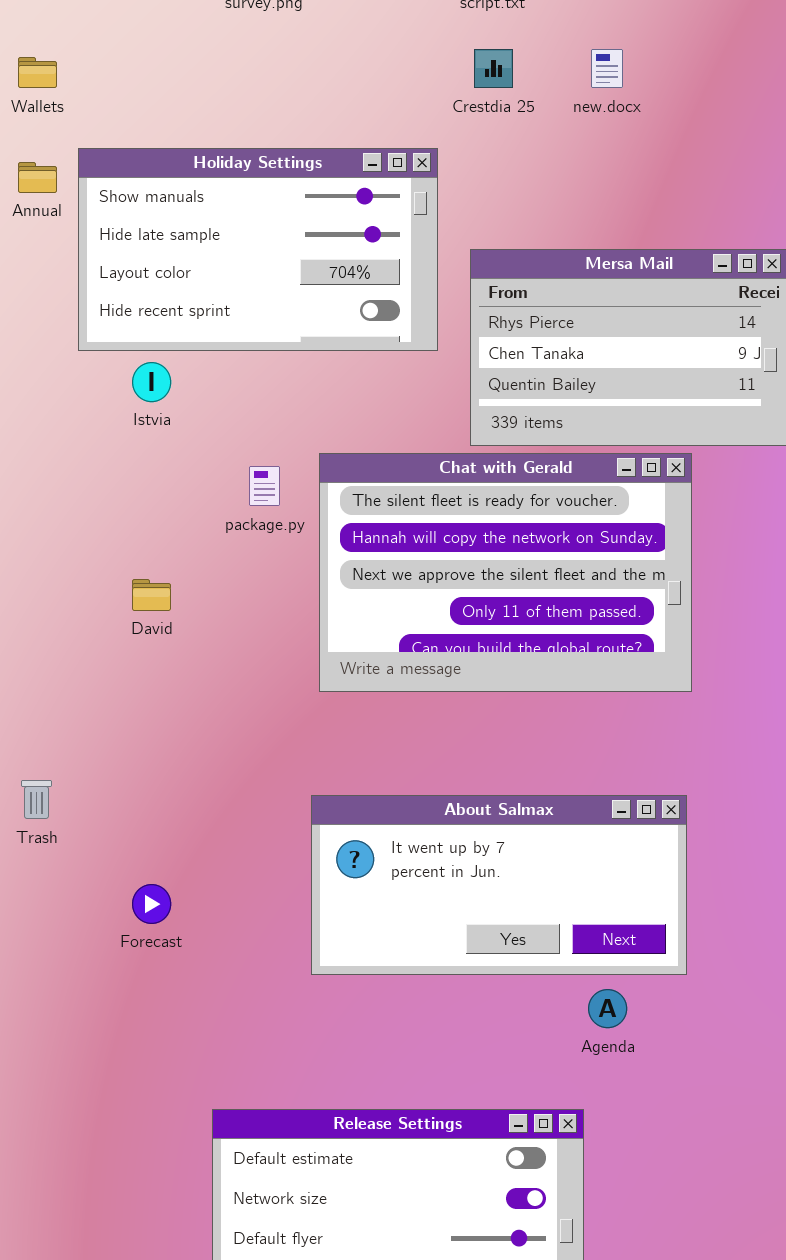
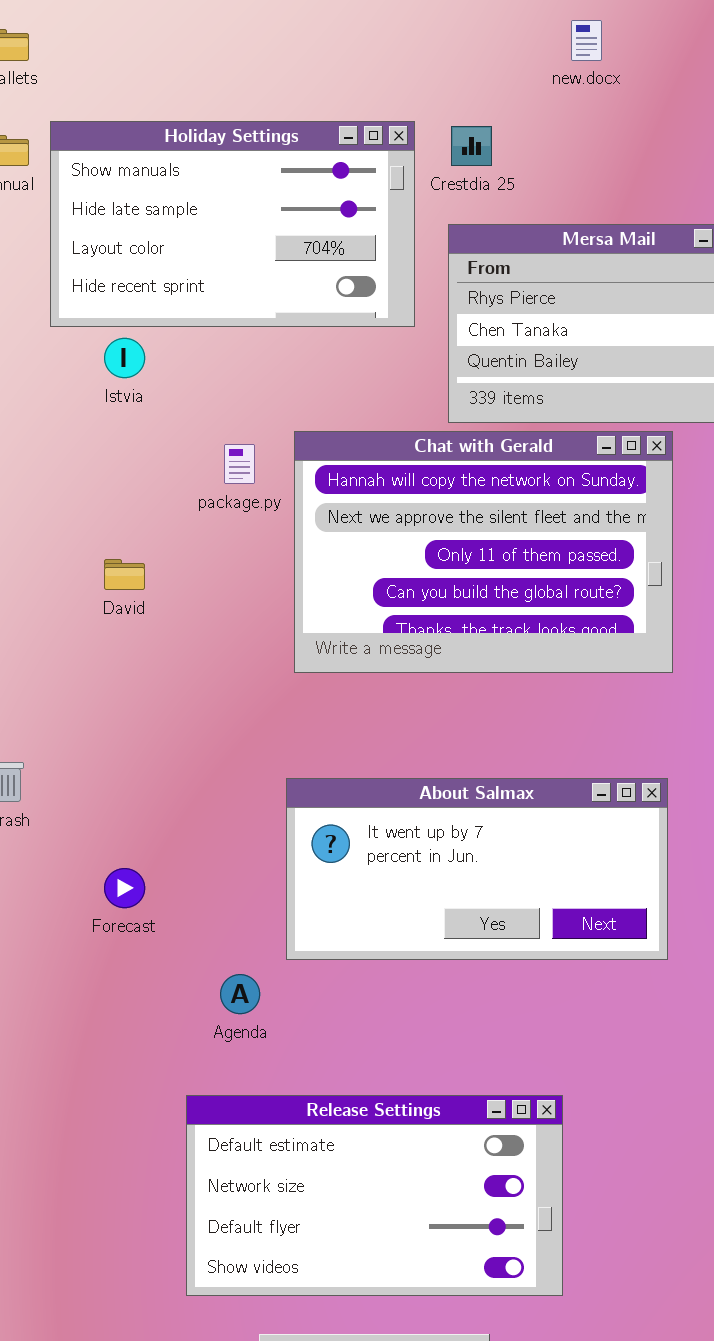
Crestdia 25: [474,49,513,88] -> [451,126,492,166], moved
Chat with Gerald: [319,453,692,692] -> [294,431,673,673], scrolled down 1 row
Agenda: [588,989,627,1028] -> [220,974,260,1014], moved

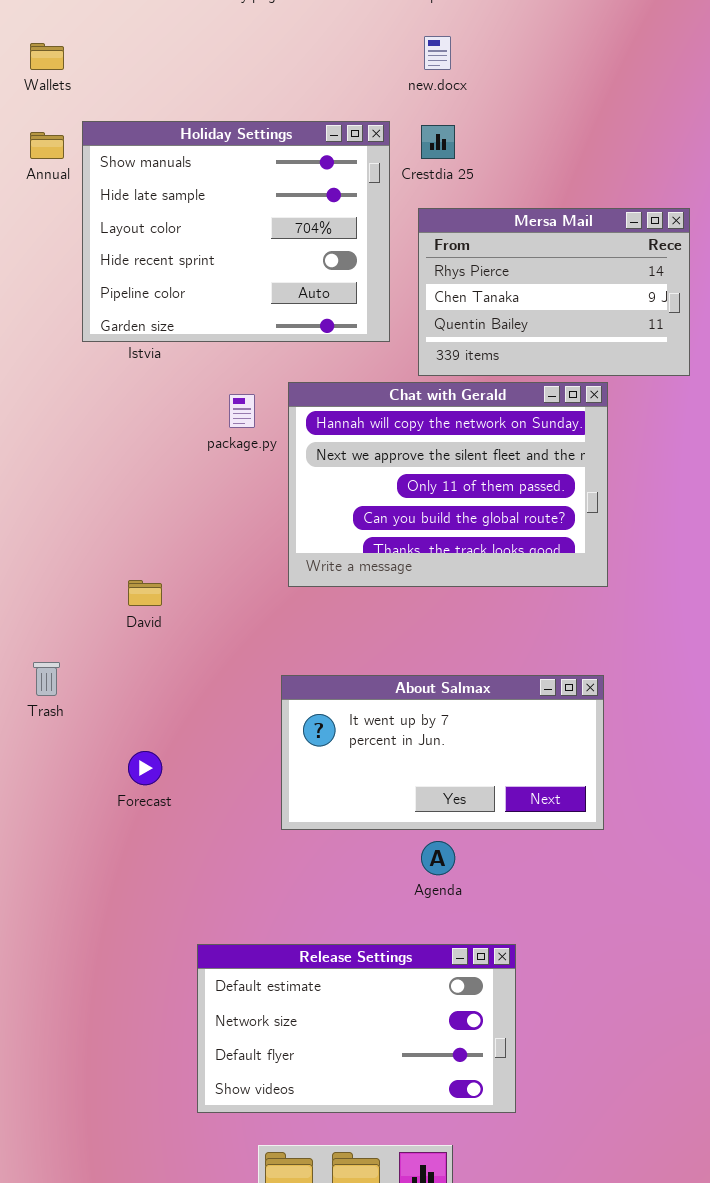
new.docx: [571,20,602,61] -> [424,36,451,70], moved
Holiday Settings: [50,121,415,327] -> [82,121,390,342], resized
David: [104,559,145,590] -> [128,580,162,606], moved
Agenda: [220,974,260,1014] -> [421,841,455,875], moved

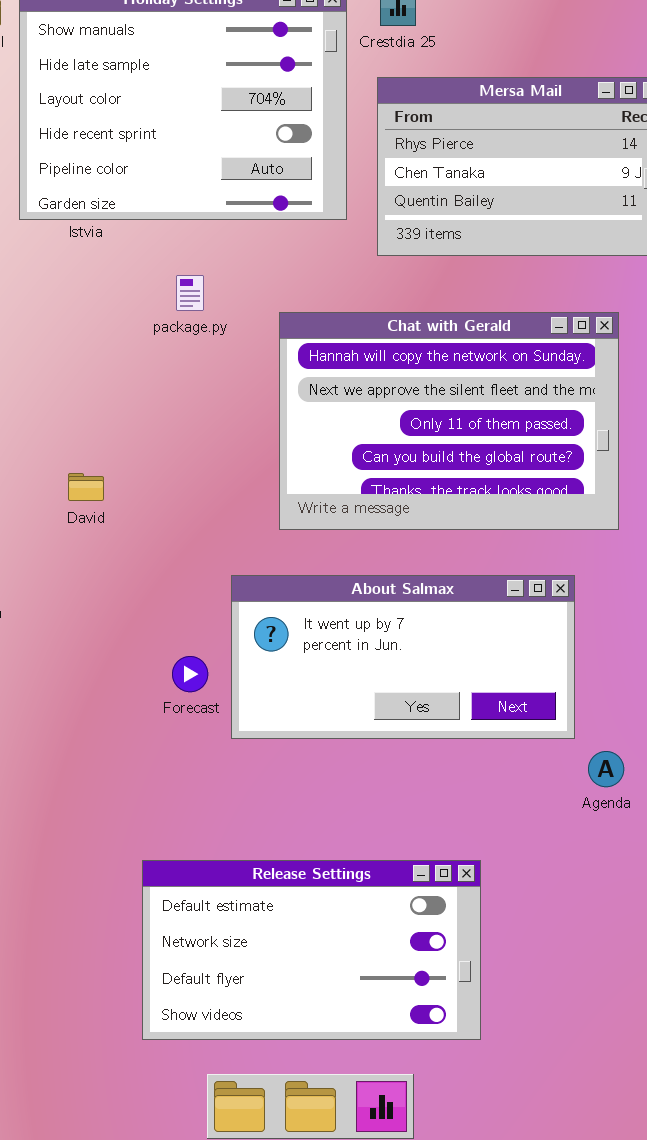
Chat with Gerald: [288,382,608,587] -> [279,312,619,530], moved
Forecast: [128,751,162,785] -> [172,656,208,692], moved
Agenda: [421,841,455,875] -> [588,751,624,787], moved

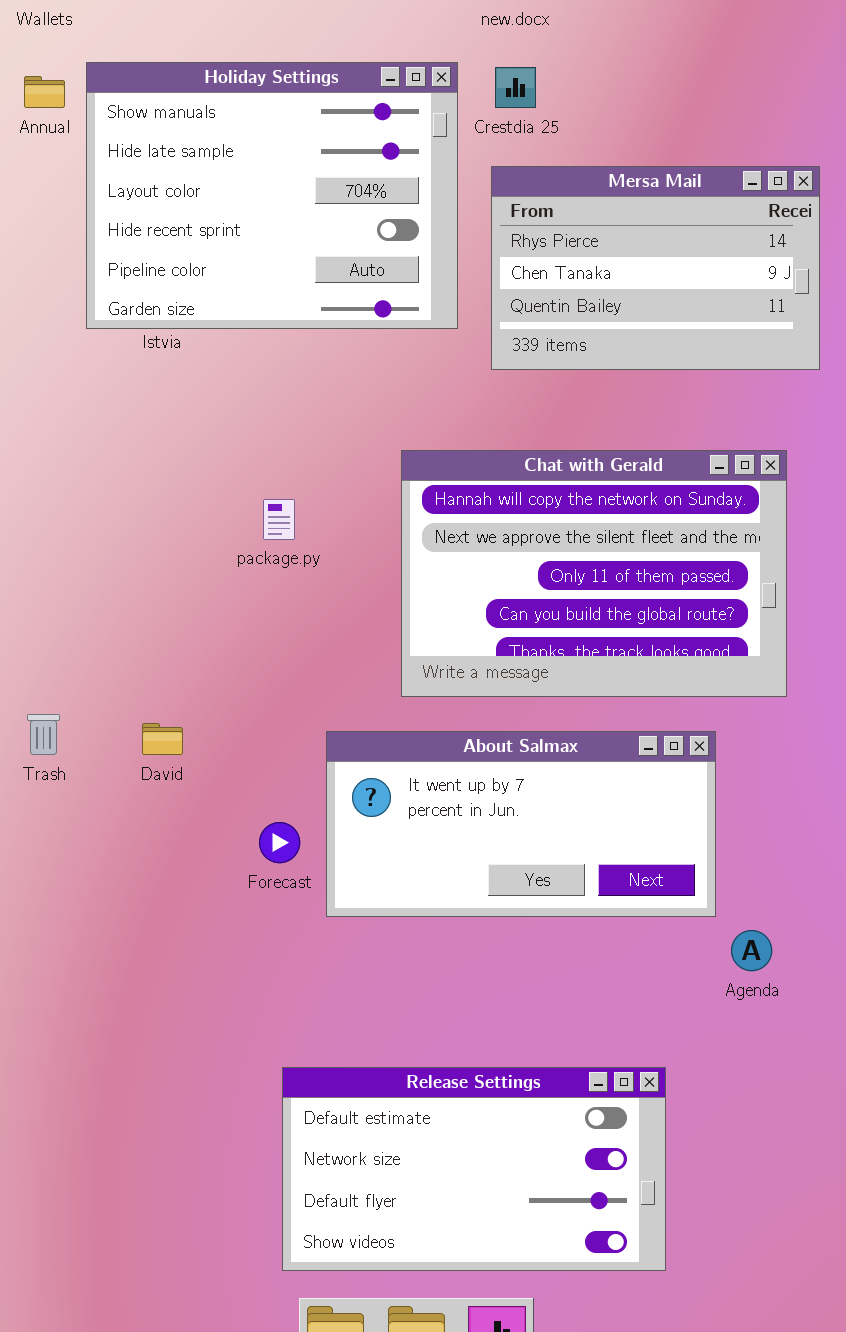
package.py: [176,275,204,311] -> [263,499,295,540], moved
Chat with Gerald: [279,312,619,530] -> [401,450,787,697], moved
David: [68,473,104,501] -> [142,723,183,755], moved
Release Settings: [142,860,481,1040] -> [282,1067,666,1271], moved

